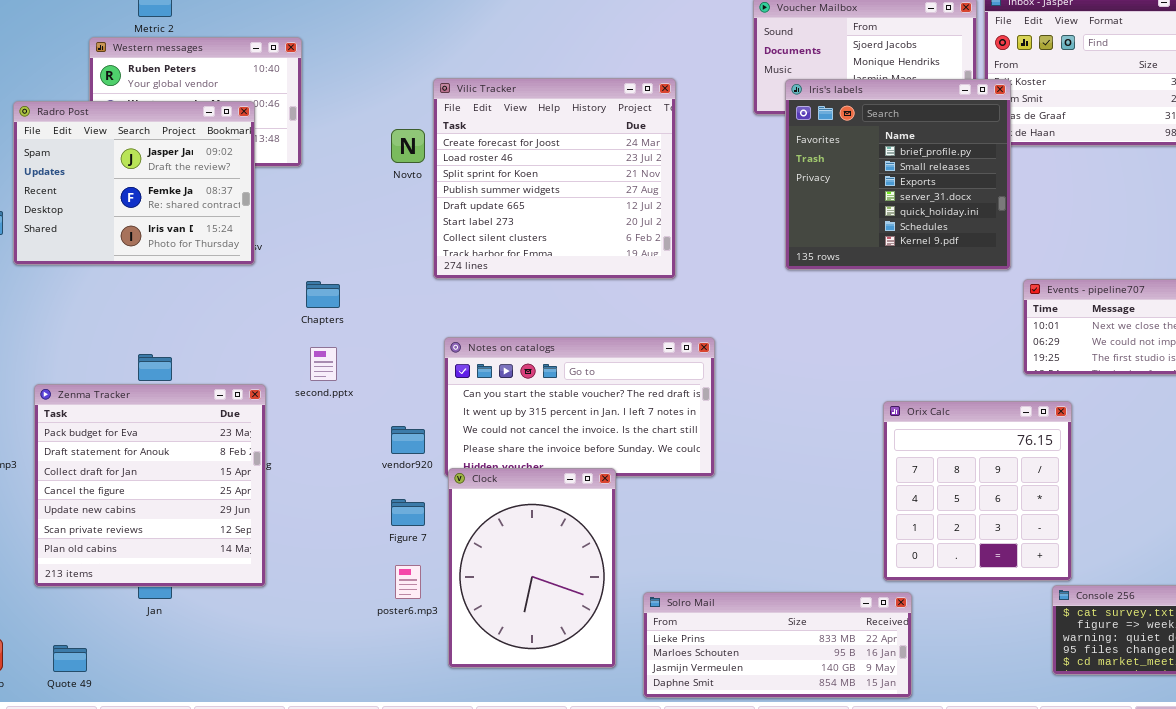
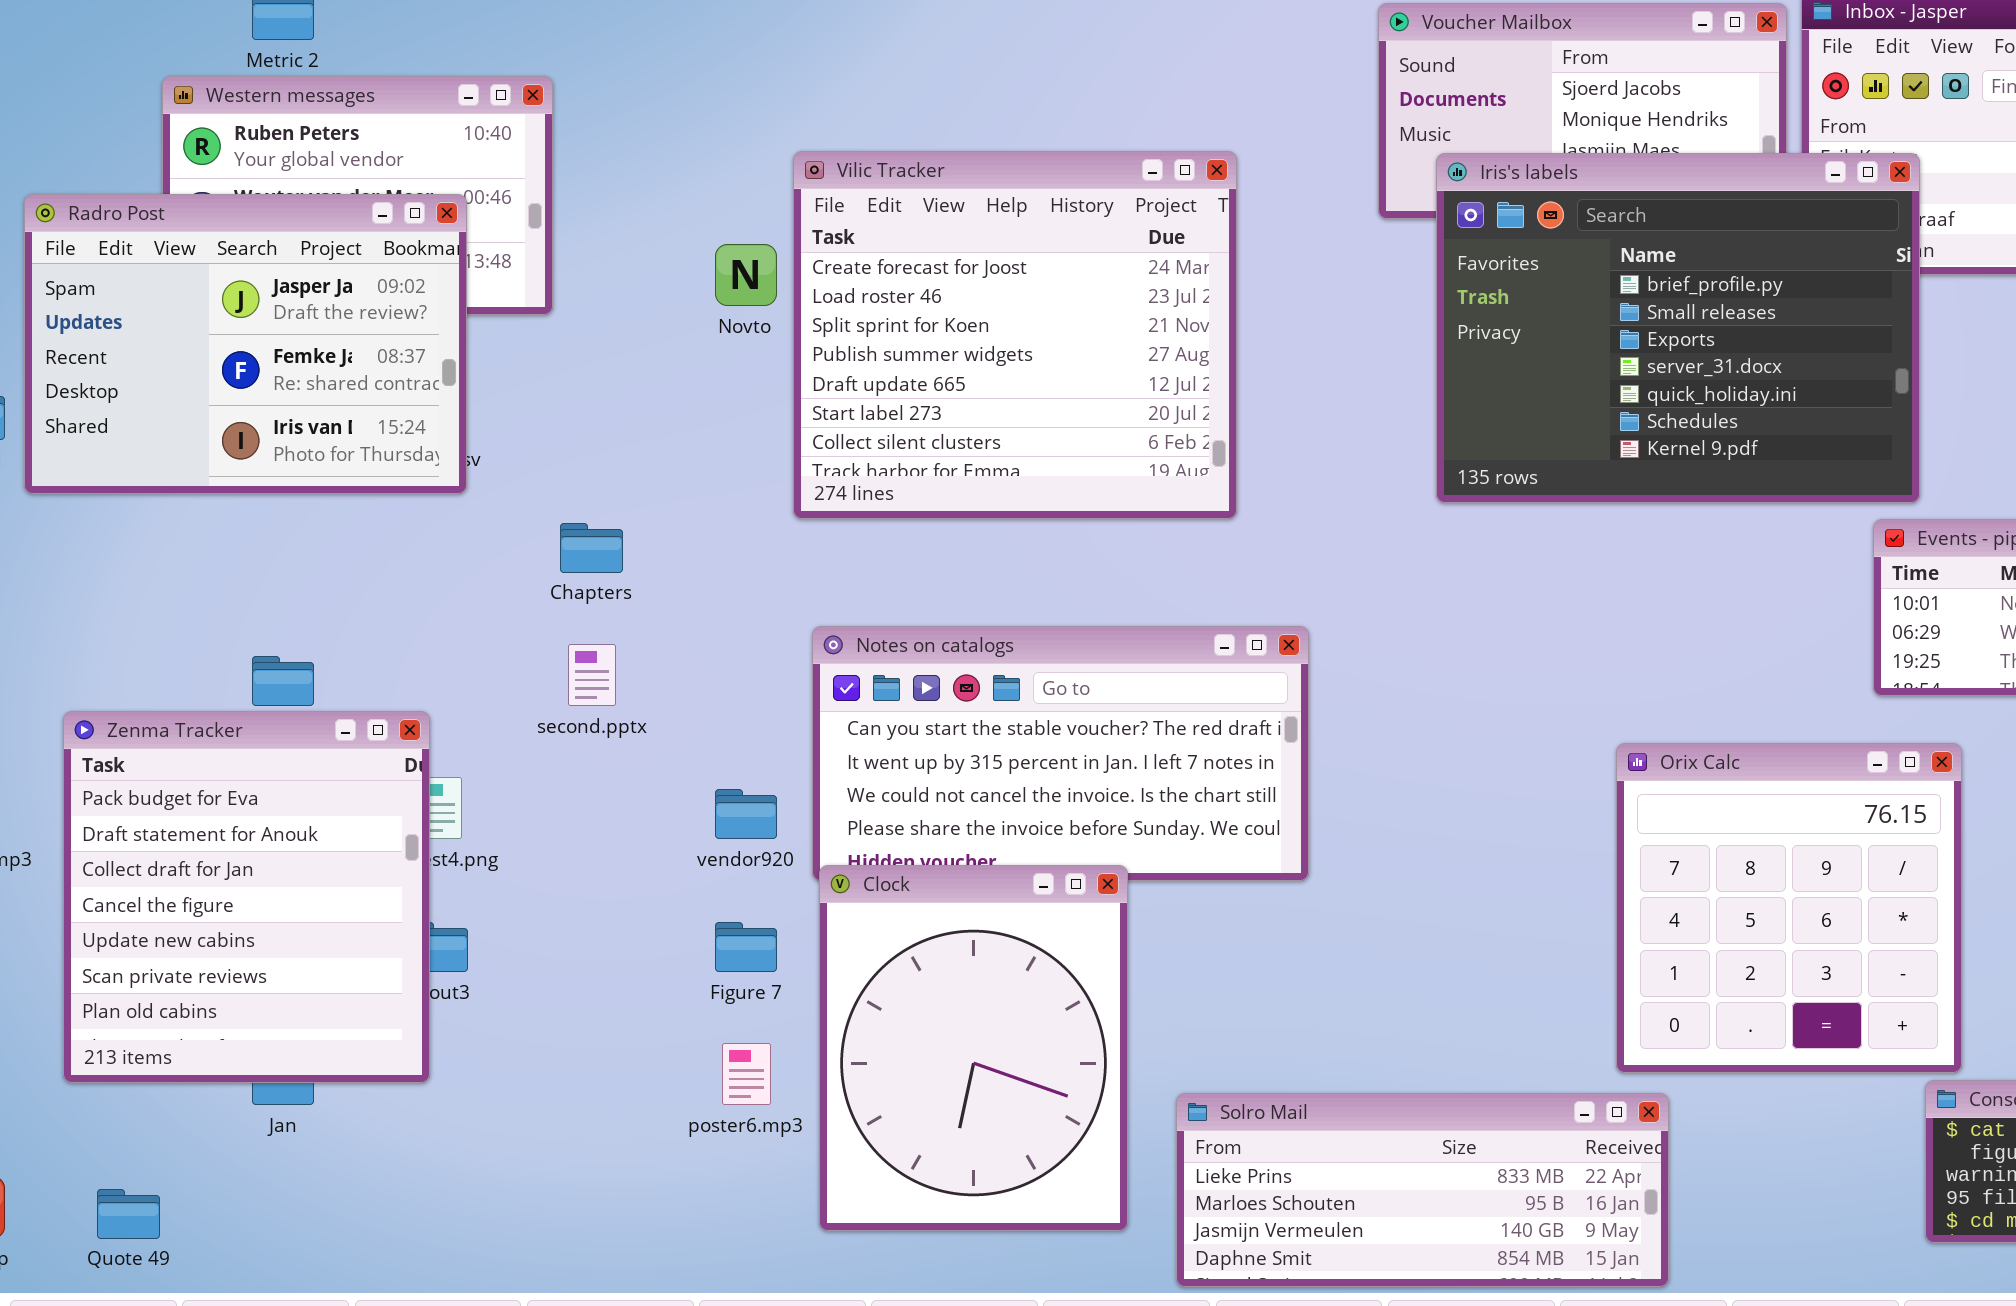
Iris's labels: [785,79,1011,270] -> [1436,153,1920,503], resized
Zenma Tracker: [34,384,266,587] -> [63,711,430,1083], resized

